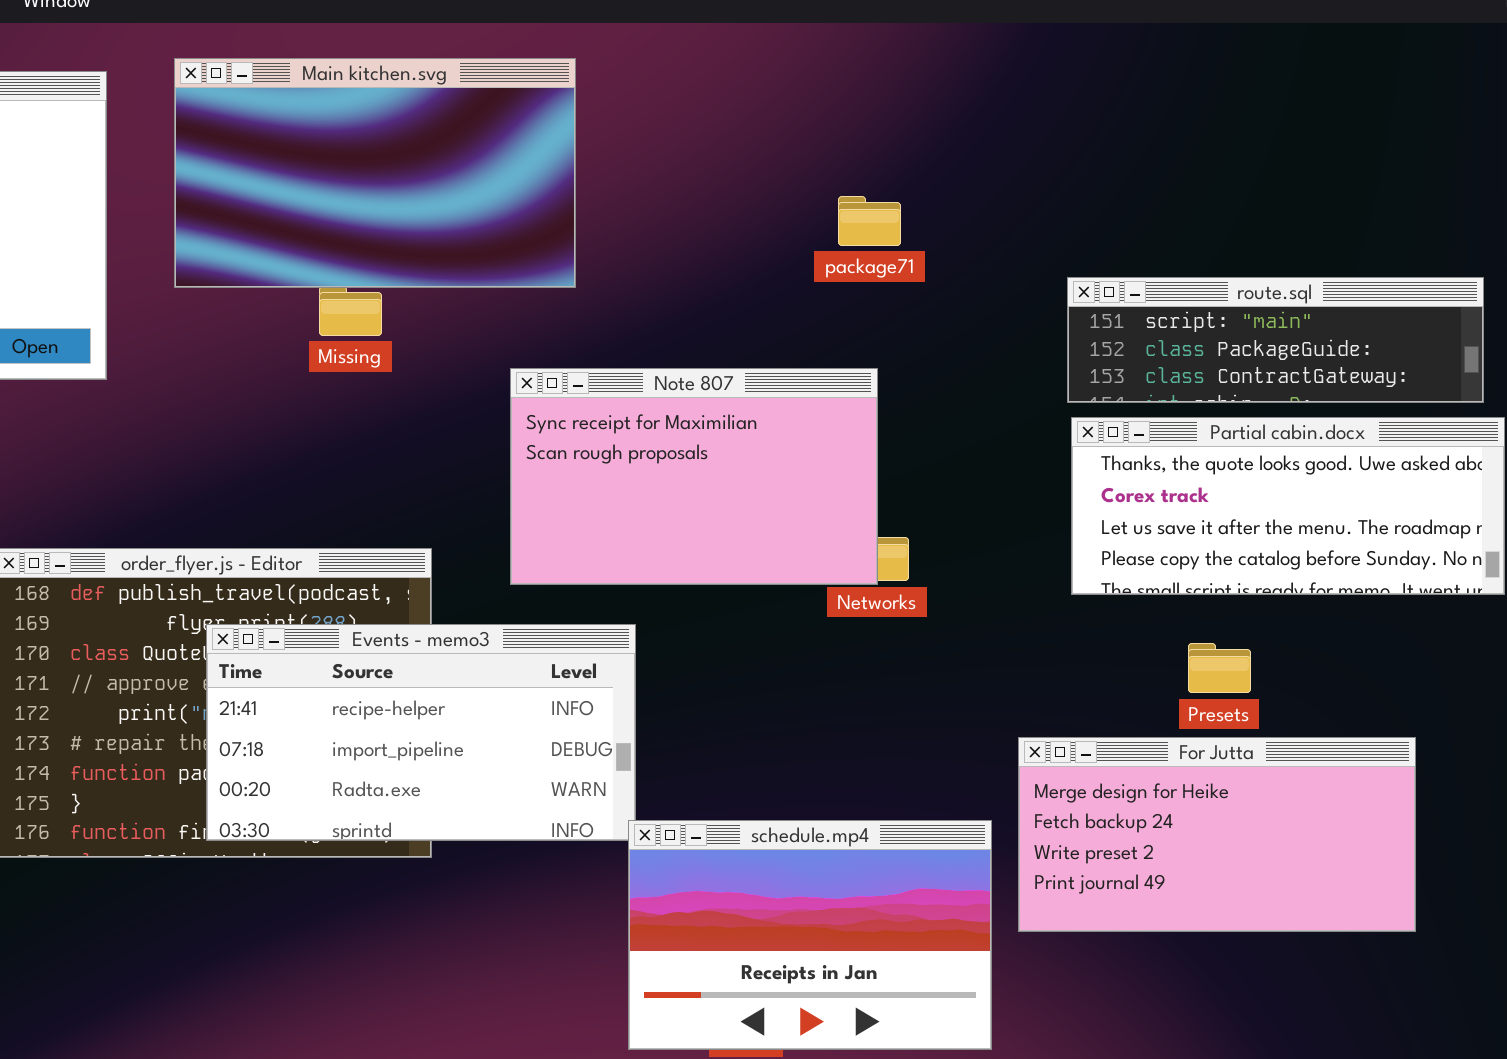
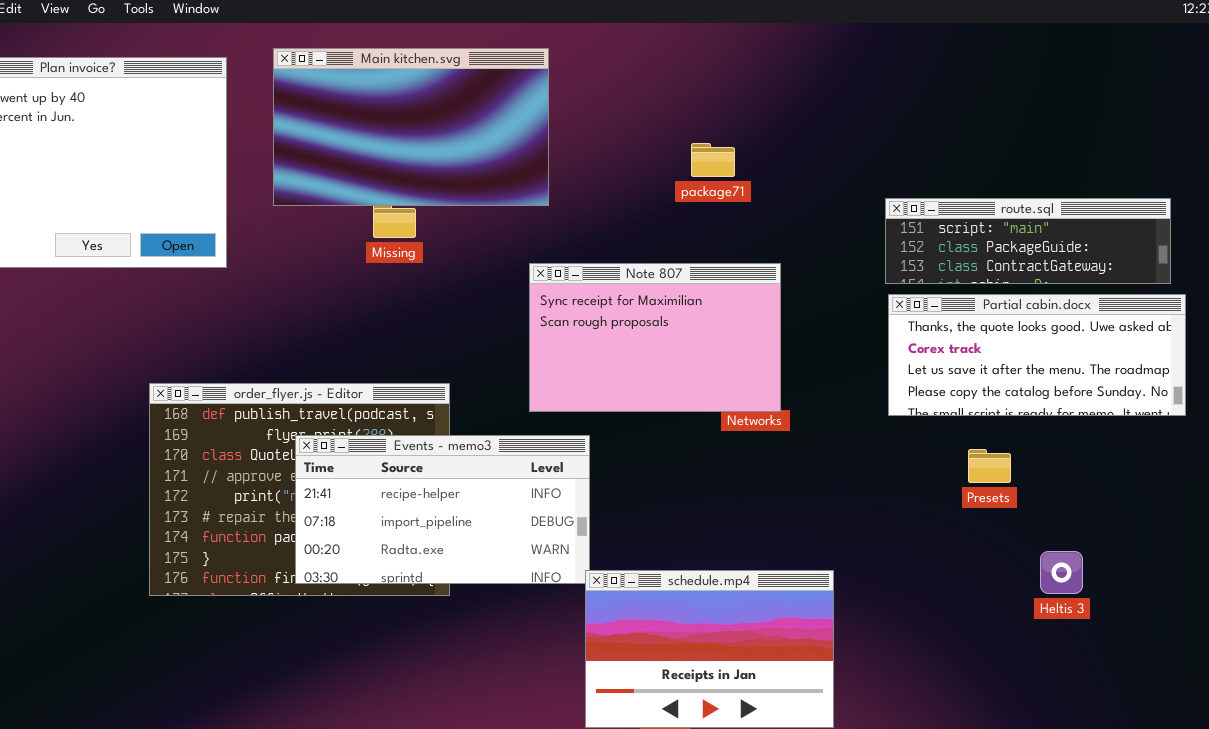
package71: [838,196,901,246] -> [691,143,735,177], moved
Note 807: [510,368,878,585] -> [529,263,781,412], moved
For Jutta: [1018,737,1416,932] -> none, closed

